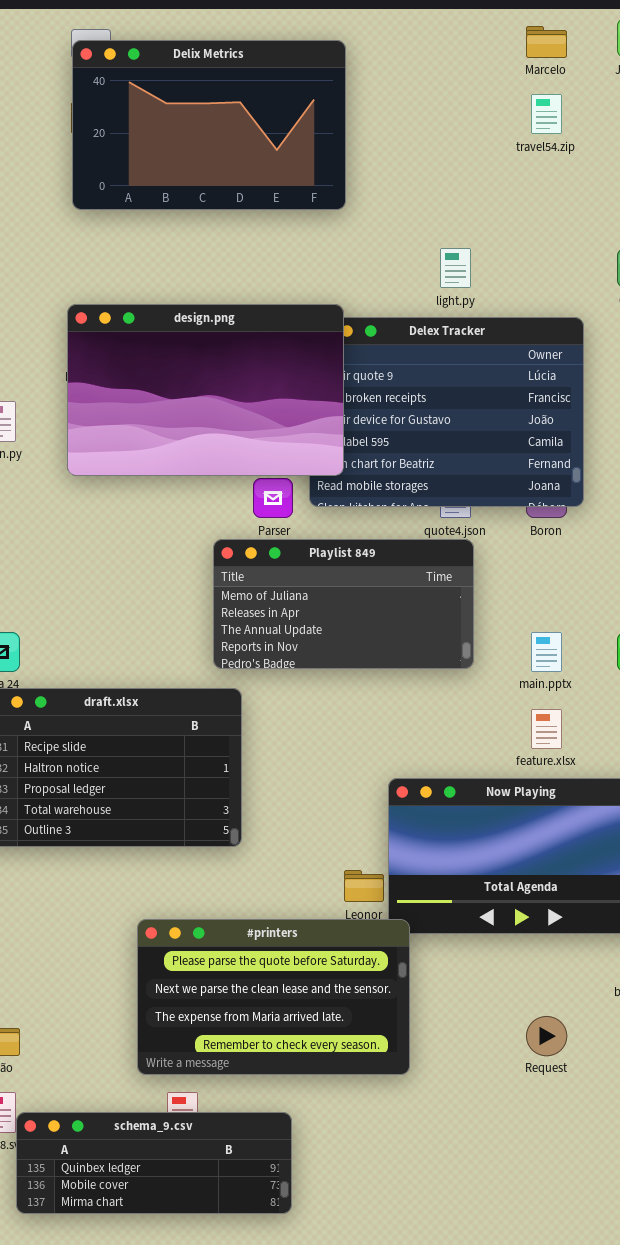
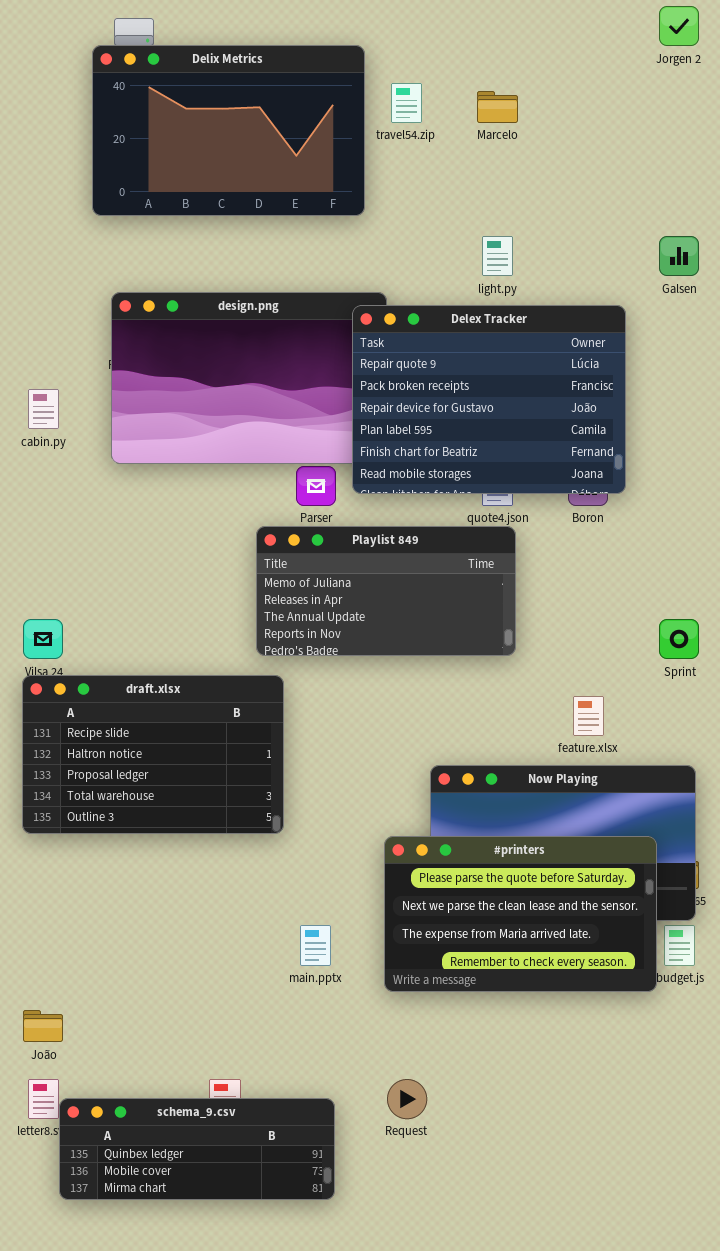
Marcelo: [526,26,567,58] -> [477,91,518,123], moved
Delix Metrics: [72,40,346,210] -> [92,45,365,216], moved
travel54.zip: [531,94,562,134] -> [391,83,422,123], moved
Delex Tracker: [309,317,584,507] -> [352,305,626,494], raised
main.pptx: [531,632,562,672] -> [300,925,331,966], moved
#printers: [137,919,410,1075] -> [384,836,657,992], moved
Request: [526,1016,567,1056] -> [387,1079,427,1119], moved

